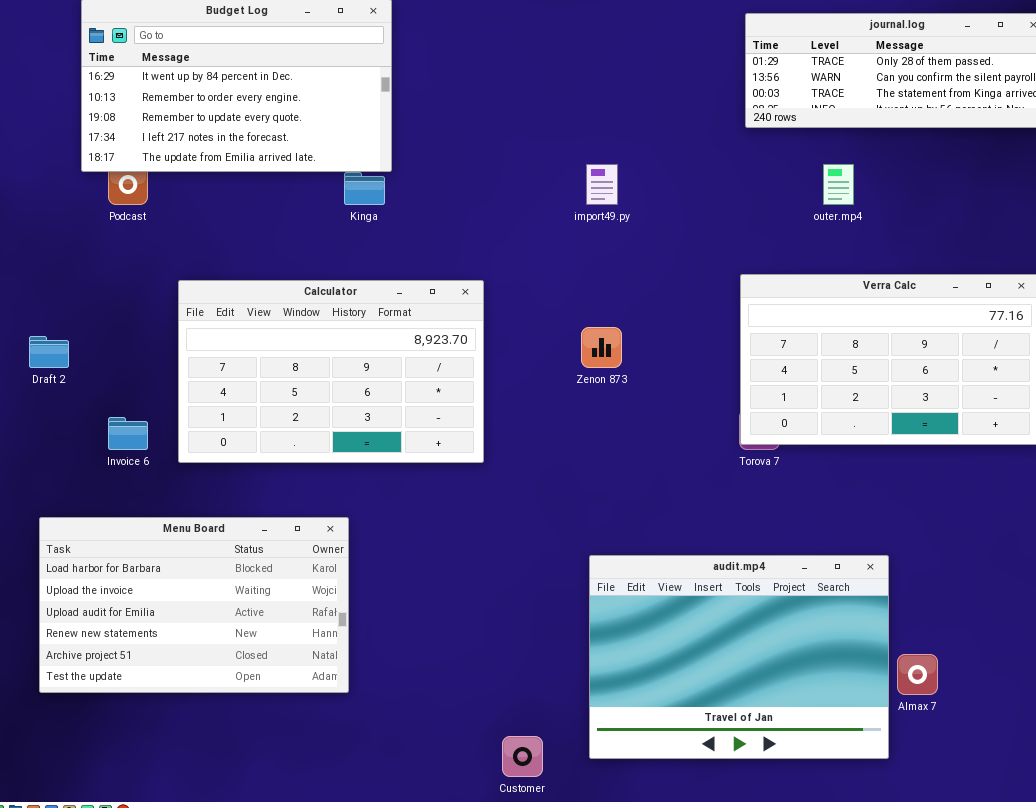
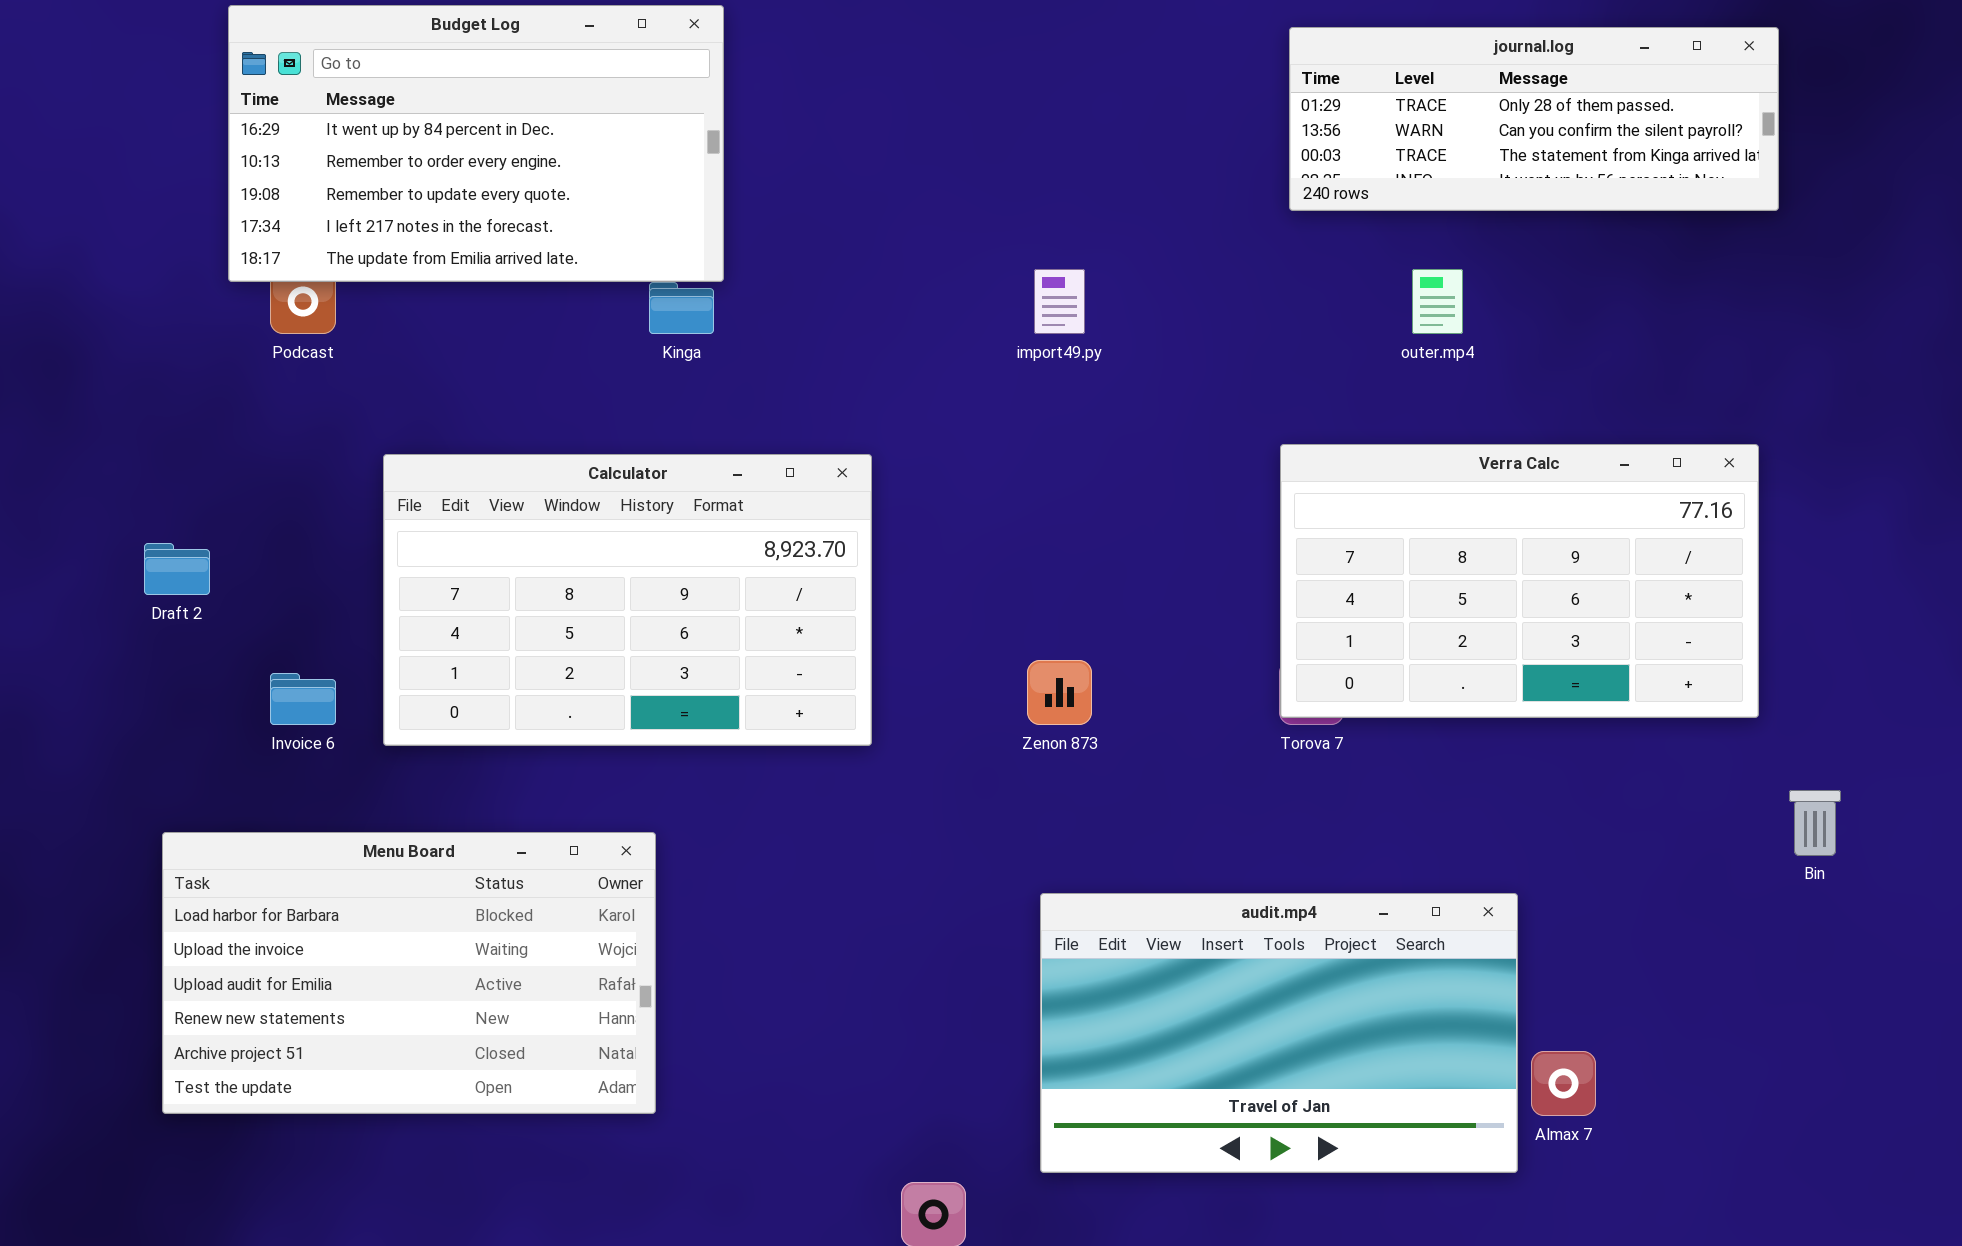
Zenon 873: [581,327,622,368] -> [1027,660,1092,725], moved
audit.mp4: [589,555,889,759] -> [1040,893,1518,1173], resized

